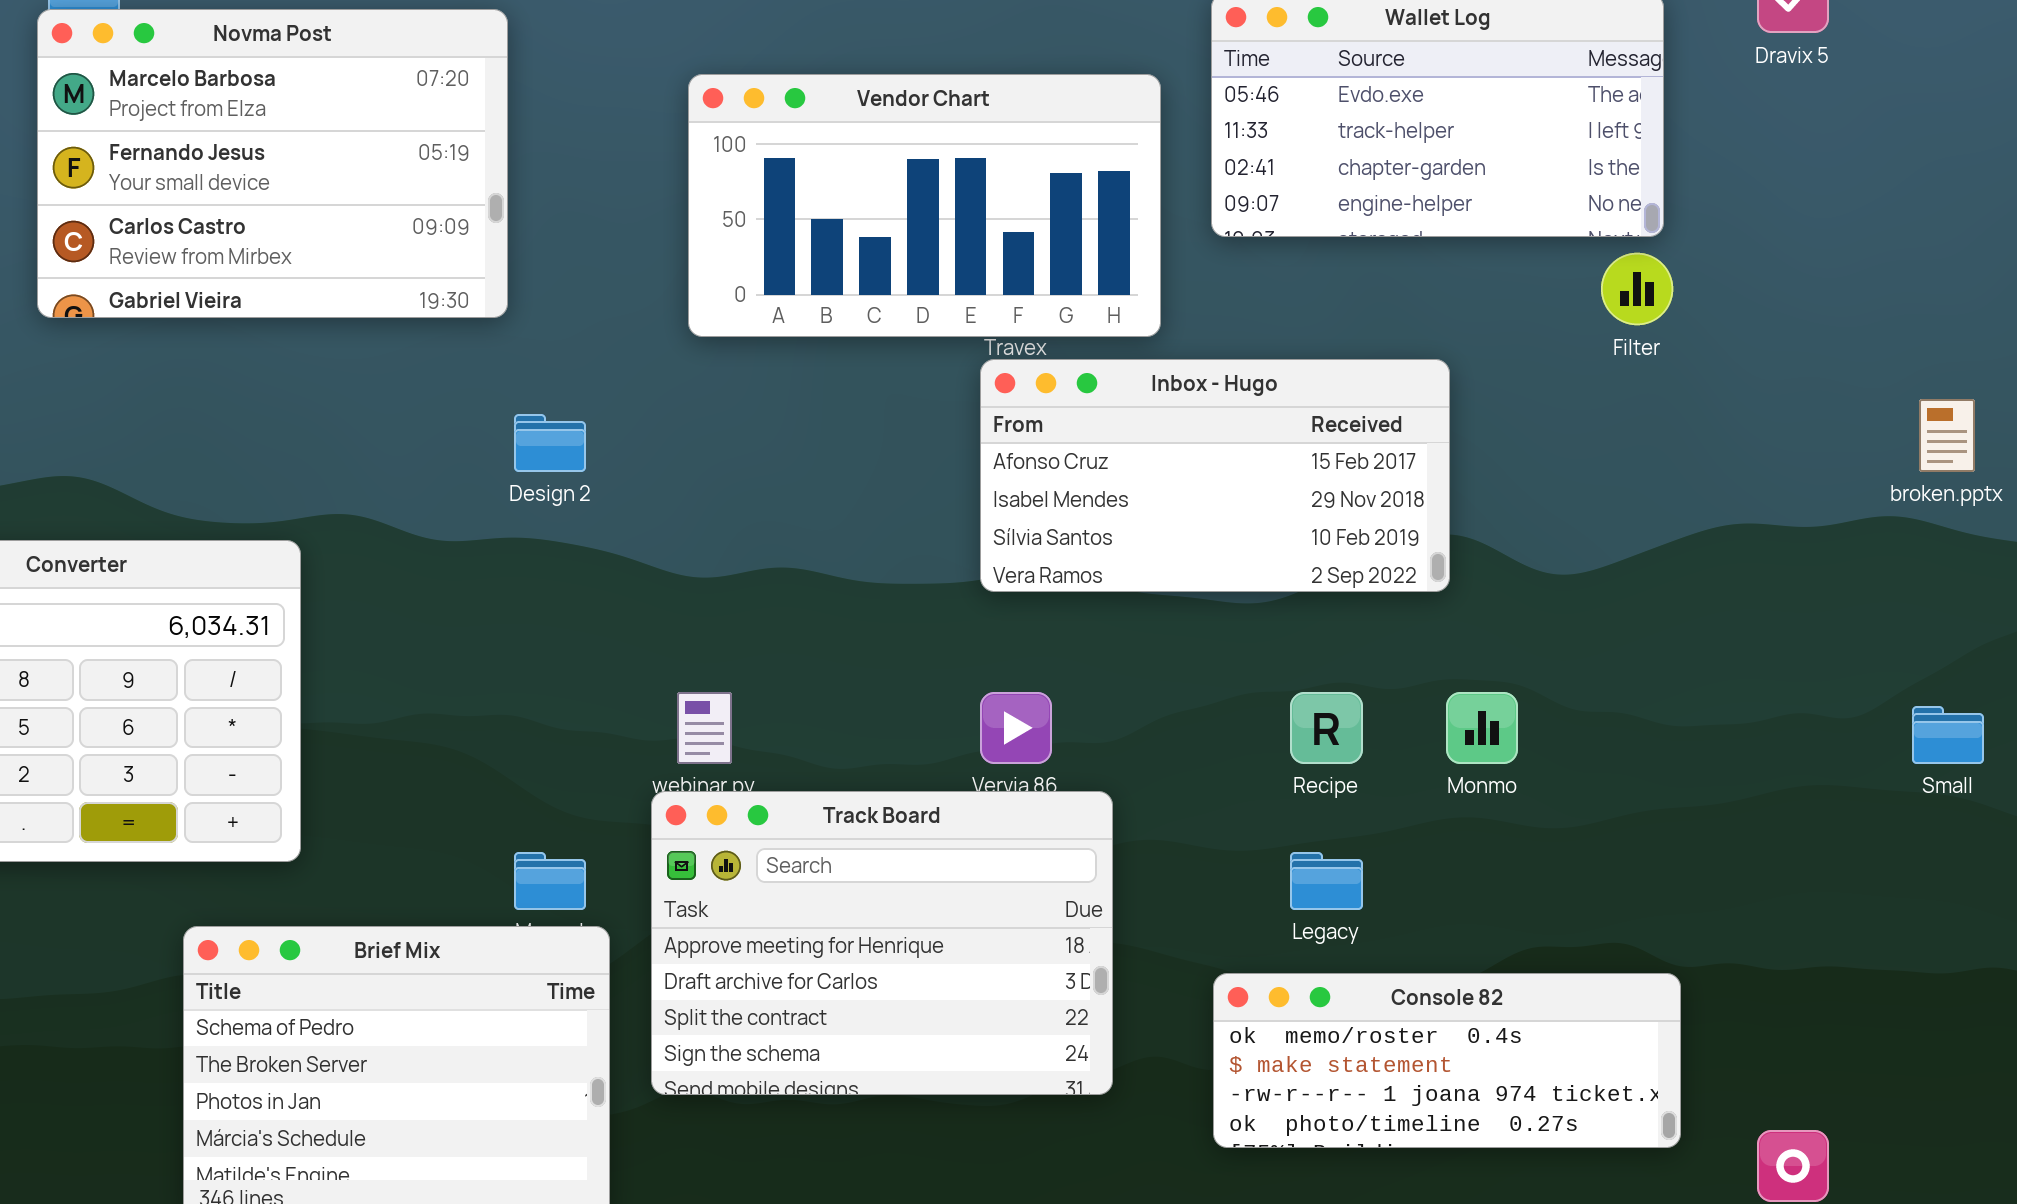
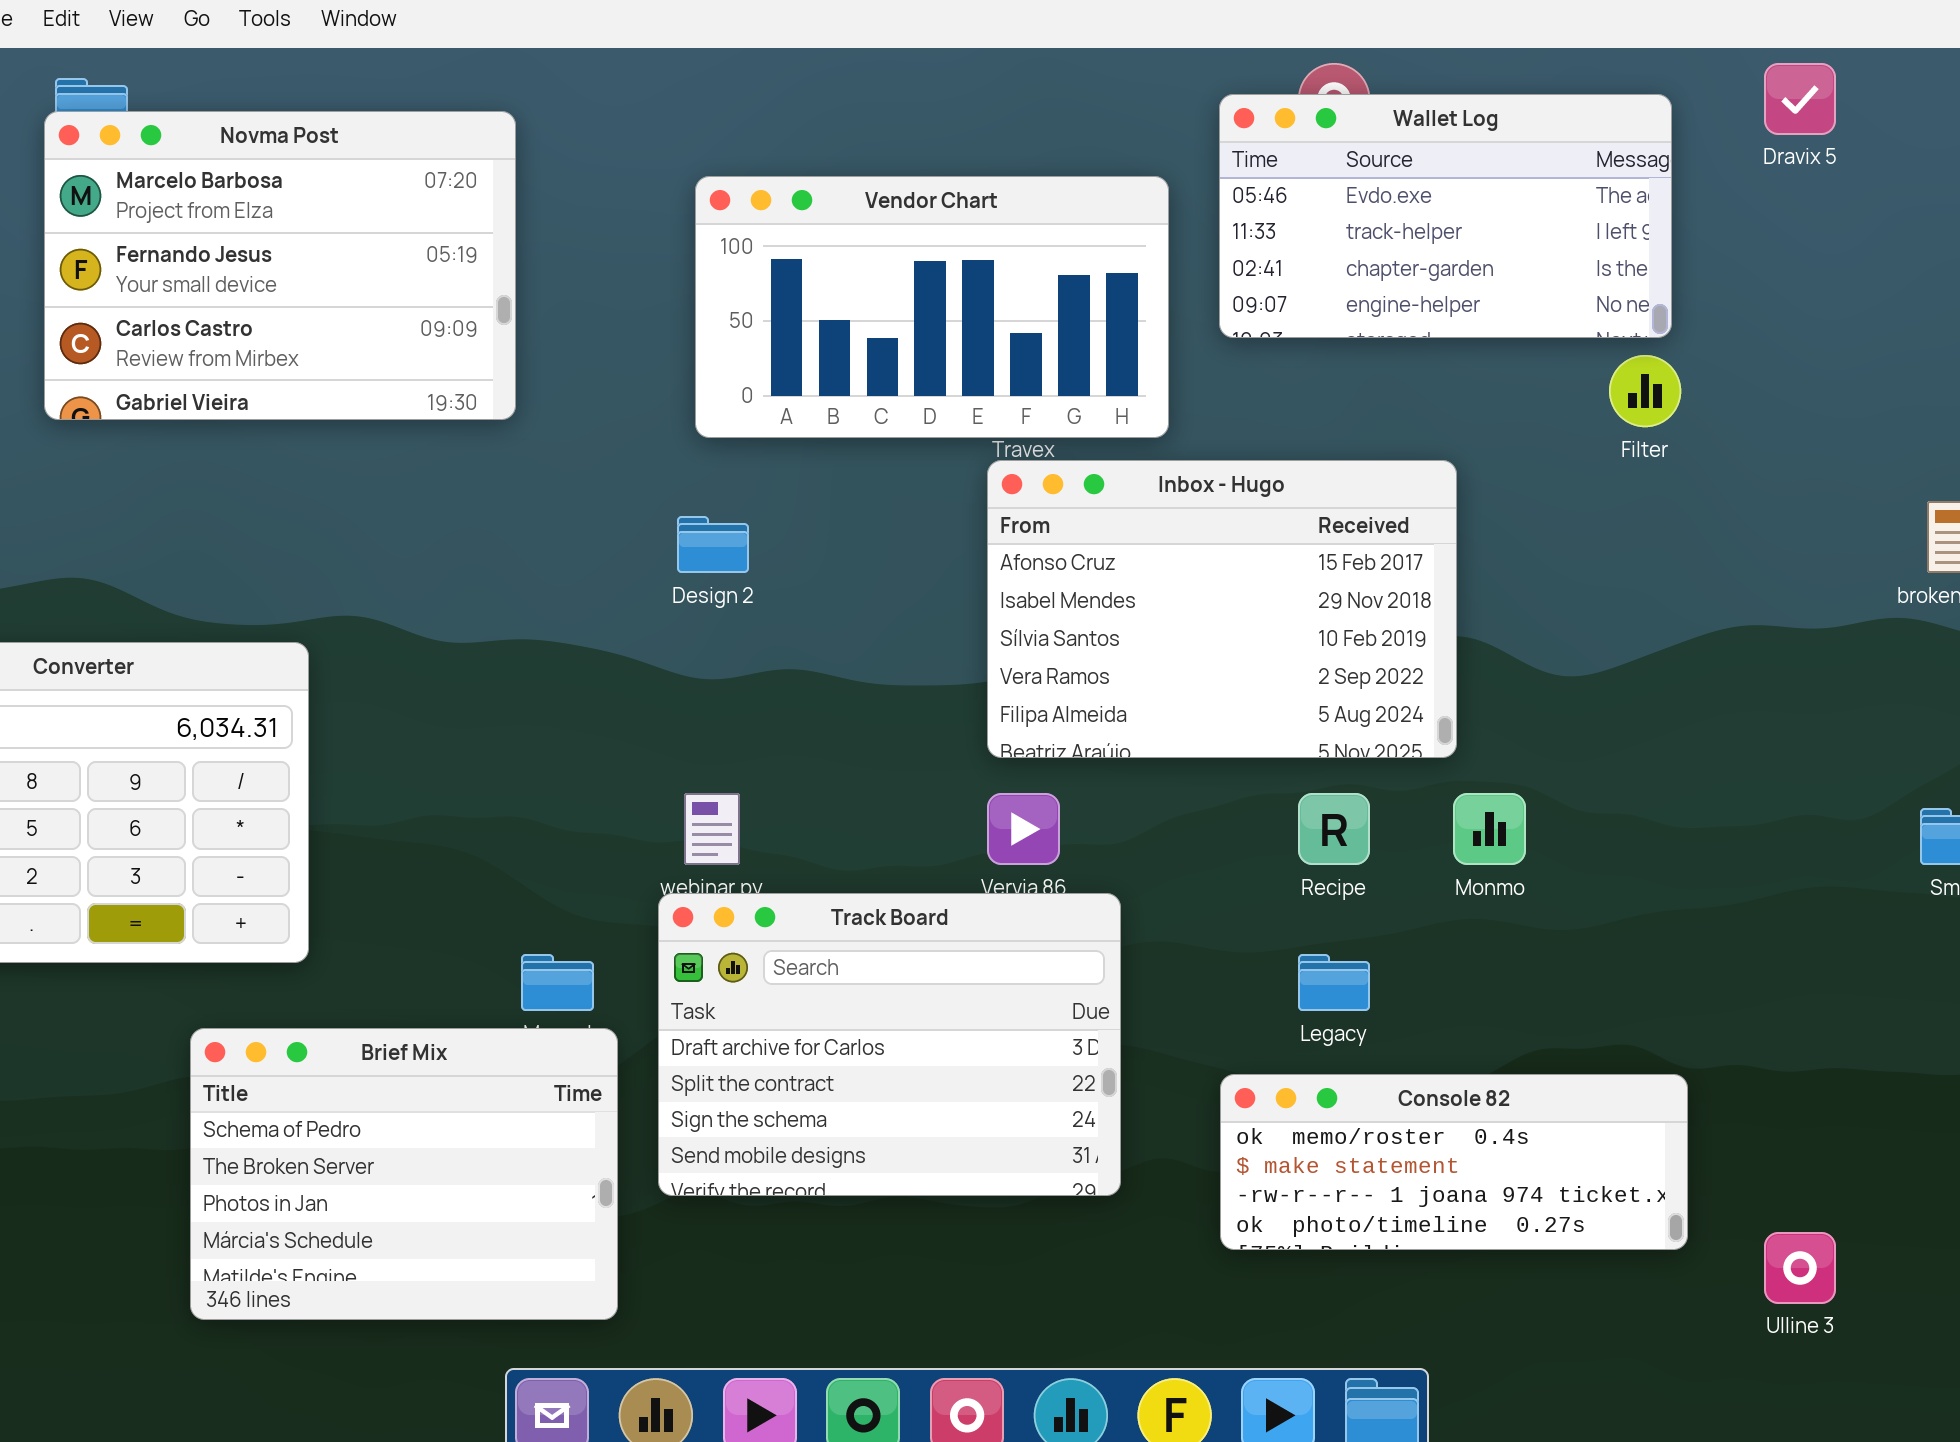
Inbox - Hugo: [980,359,1450,592] -> [987,460,1457,758], resized
Design 2: [514,414,586,472] -> [677,516,749,573], moved
Track Board: [651,791,1113,1095] -> [658,893,1121,1196], scrolled down 1 row

